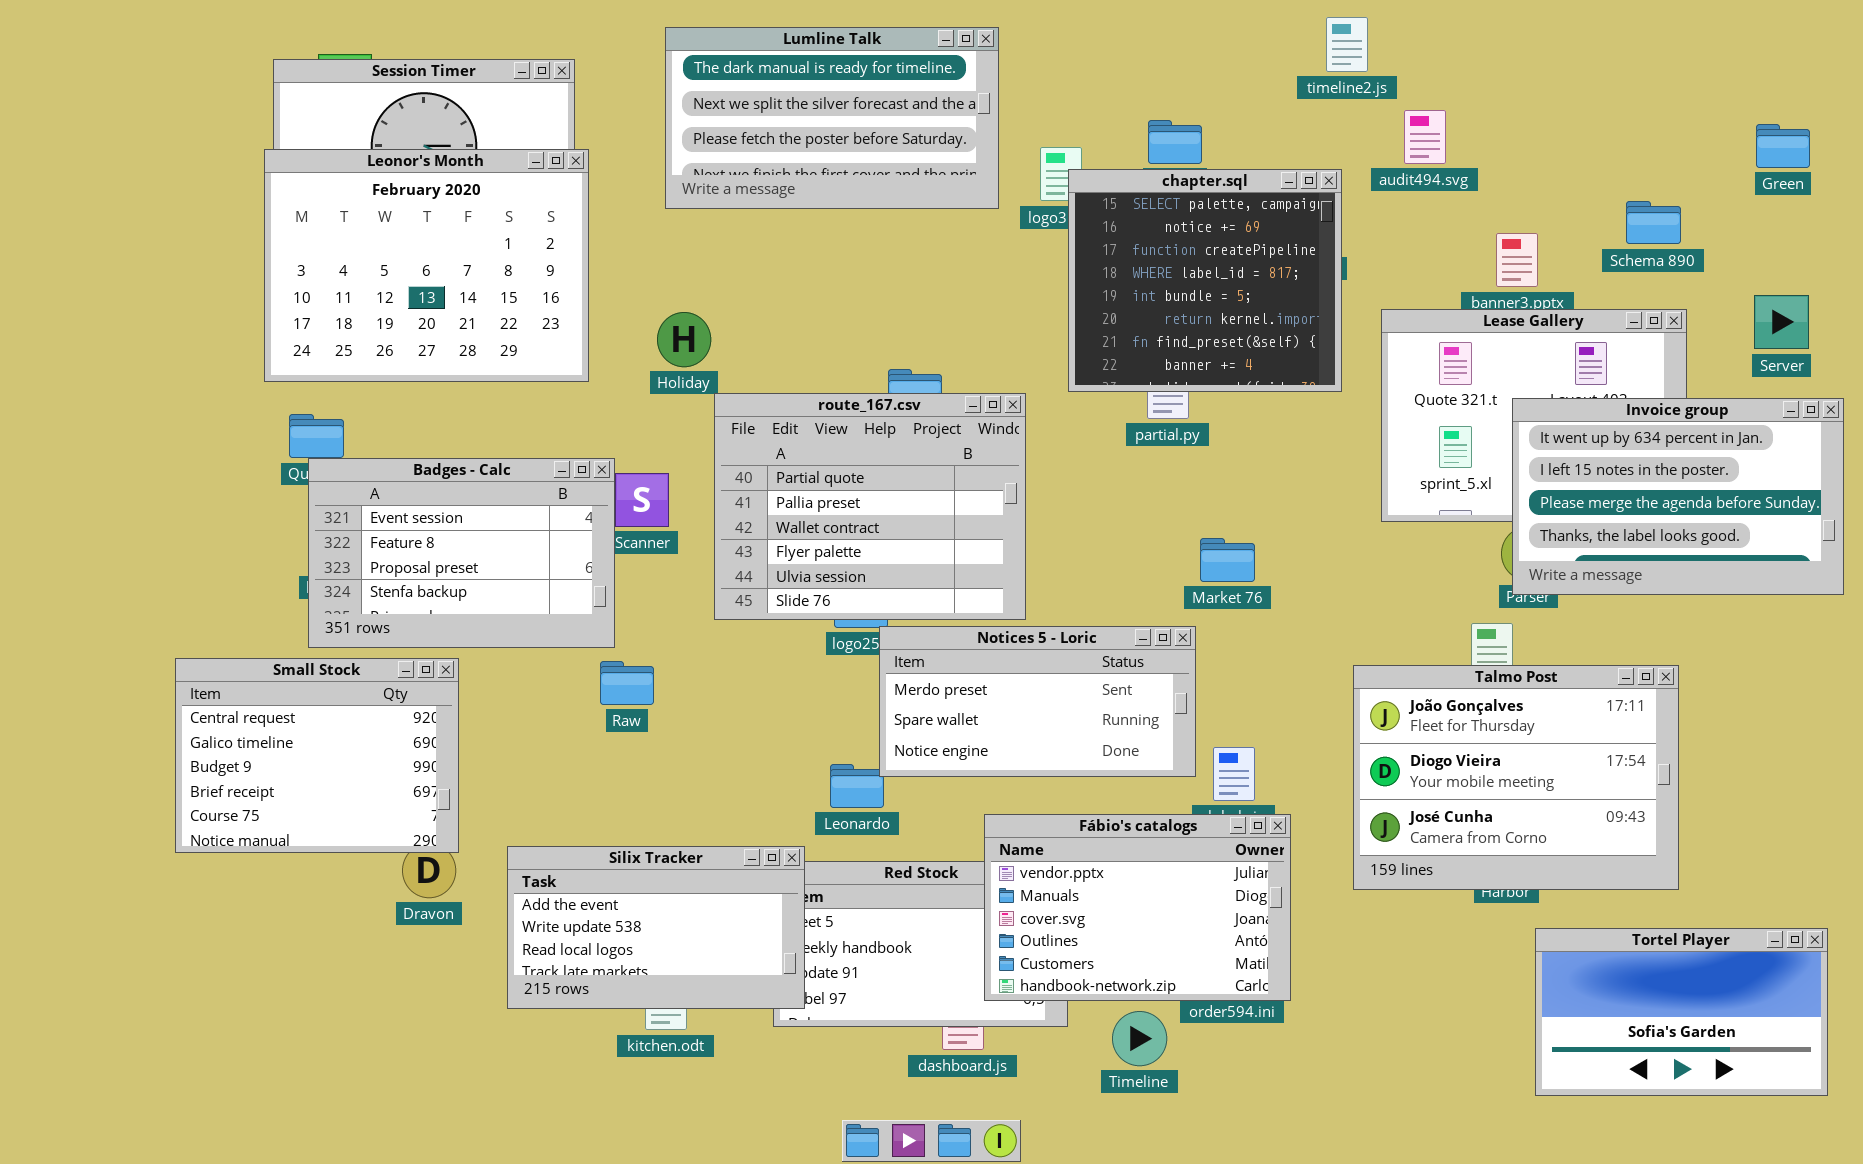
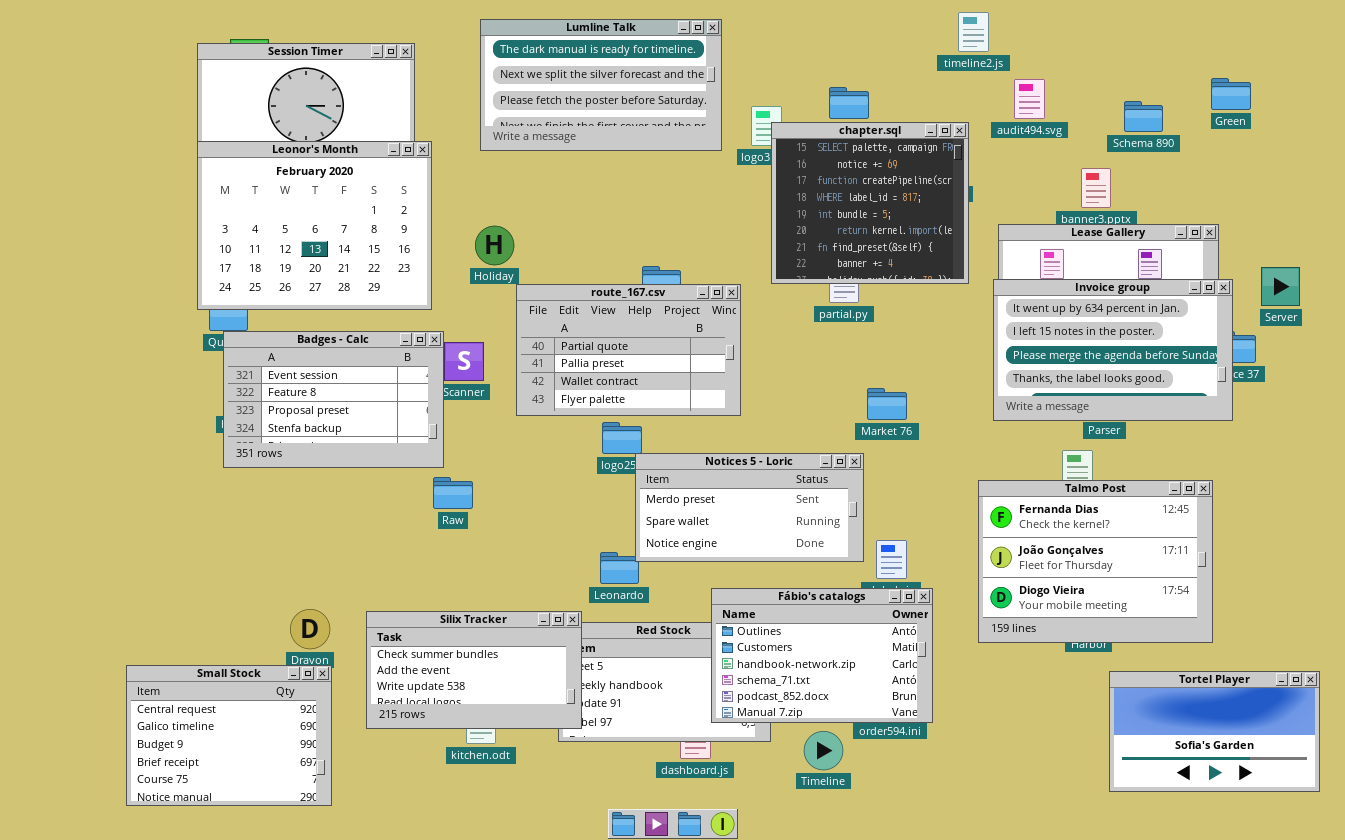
Green: [1756,124,1810,168] -> [1211,78,1251,110], moved
Leonor's Month: [264,149,589,382] -> [197,141,432,310], moved
Schema 890: [1626,201,1681,244] -> [1124,101,1163,132], moved
Server: [1754,295,1809,349] -> [1261,267,1300,306], moved
route_167.csv: [714,393,1026,620] -> [516,284,741,416], resized
Invoice group: [1512,398,1844,595] -> [993,279,1233,421], moved
Small Stock: [175,658,459,853] -> [126,665,332,806], moved
Talmo Post: [1353,665,1679,890] -> [978,480,1213,643], scrolled up 1 row
Fábio's catalogs: [984,814,1291,1001] -> [711,588,933,723], scrolled down 3 rows
Silix Tracker: [507,846,805,1009] -> [366,611,582,729], scrolled up 1 row

